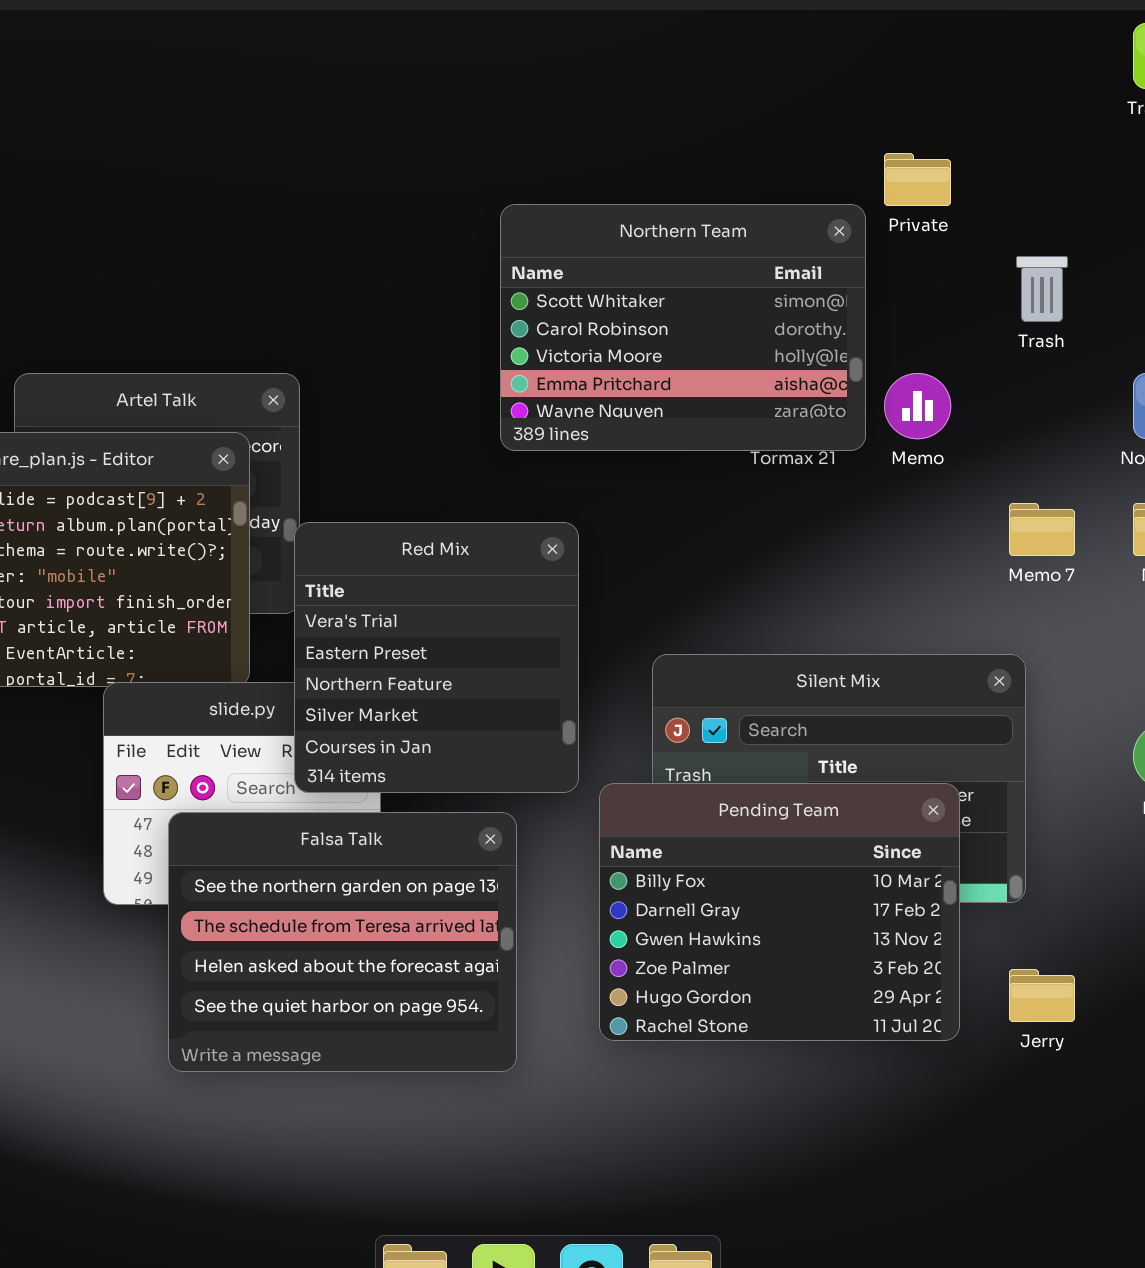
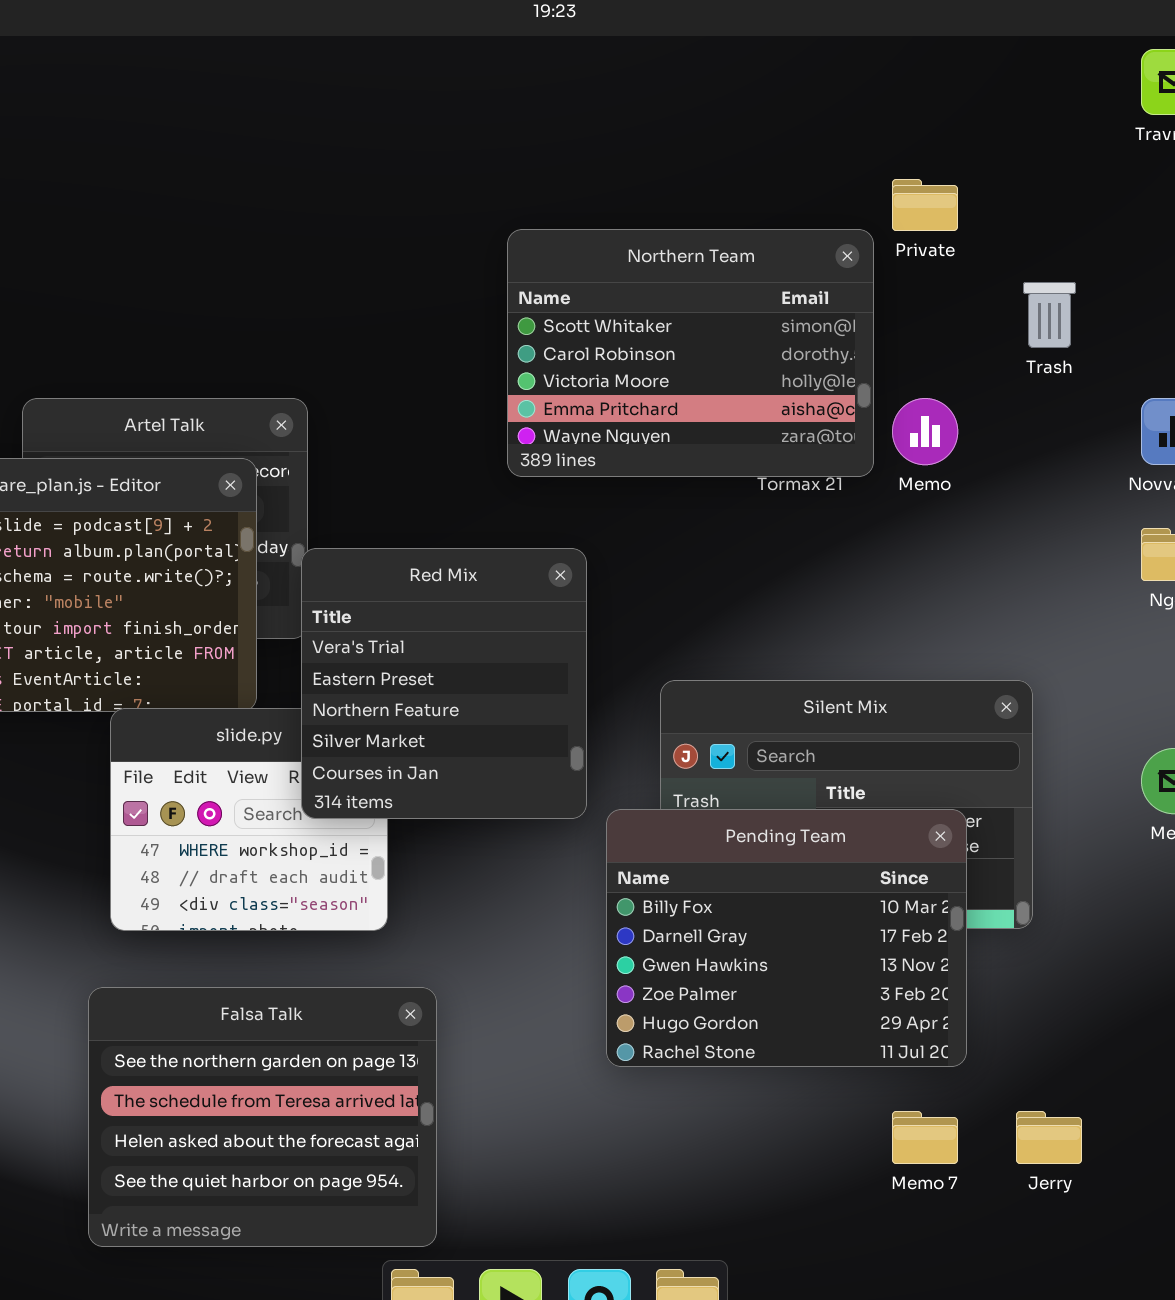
Memo 7: [1009,503,1075,556] -> [892,1111,958,1164], moved
Falsa Talk: [168,812,517,1072] -> [88,987,437,1247], moved
Jerry: [1009,969,1075,1022] -> [1016,1111,1082,1164], moved

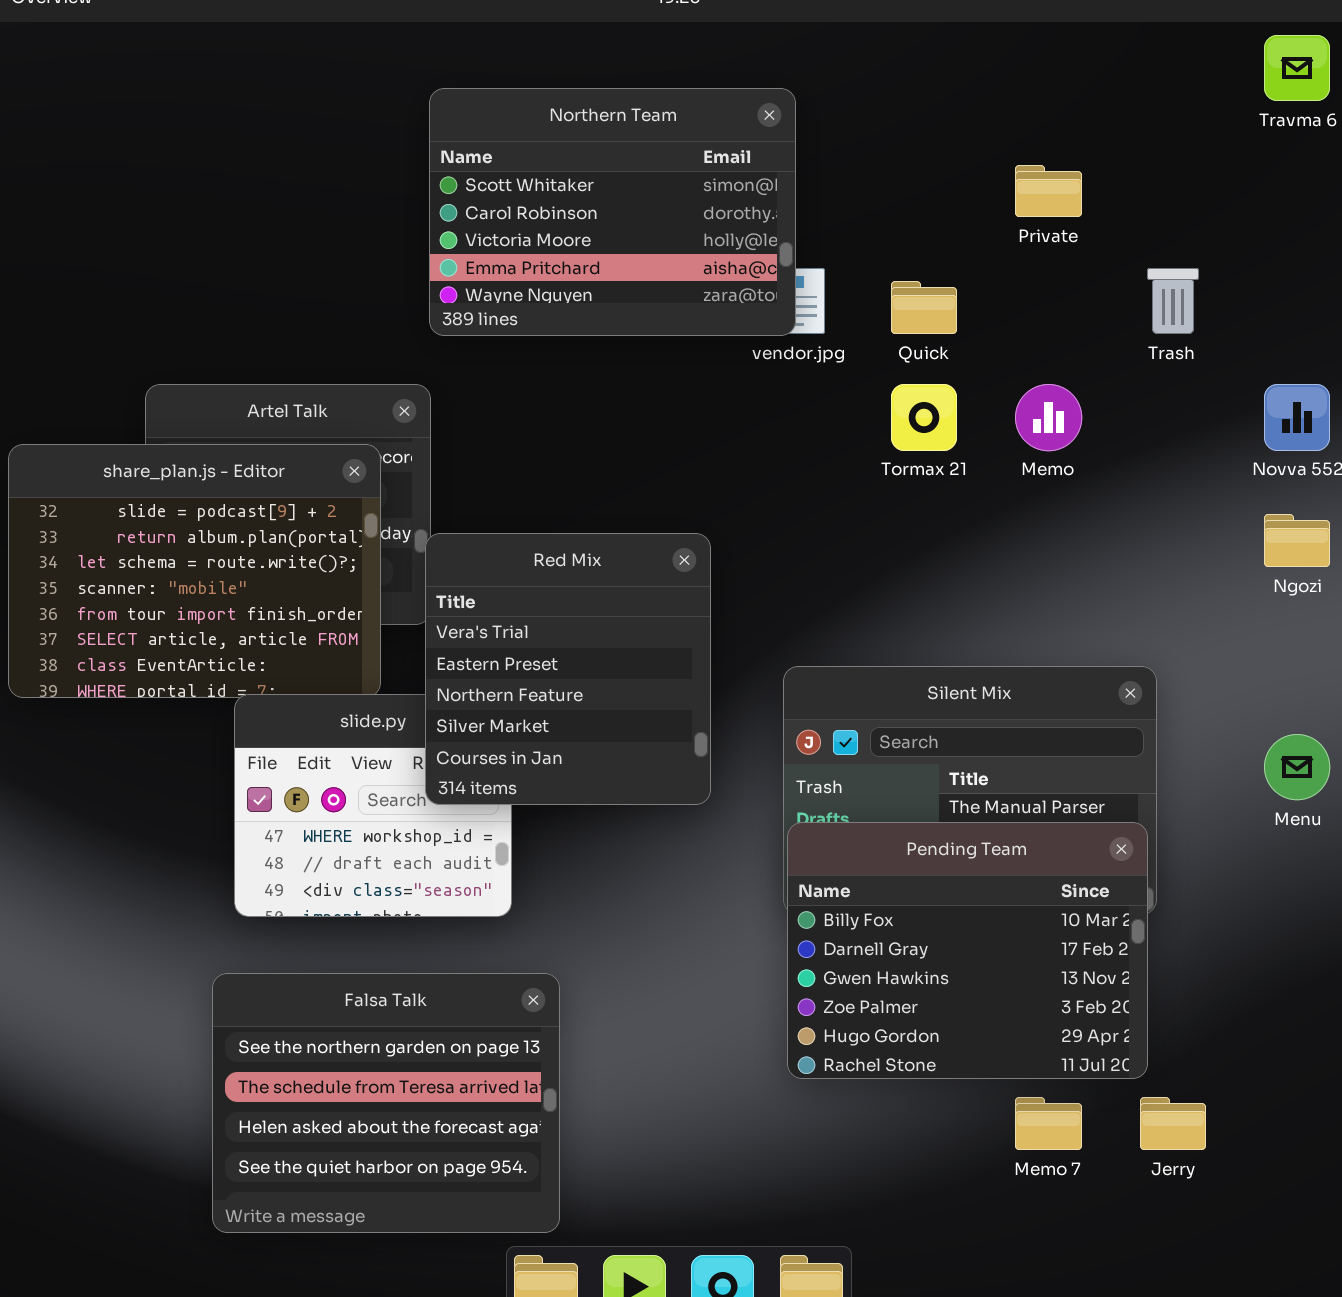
Northern Team: [507,229,874,477] -> [429,88,796,336], moved
Pending Team: [606,809,967,1067] -> [787,822,1148,1079], moved

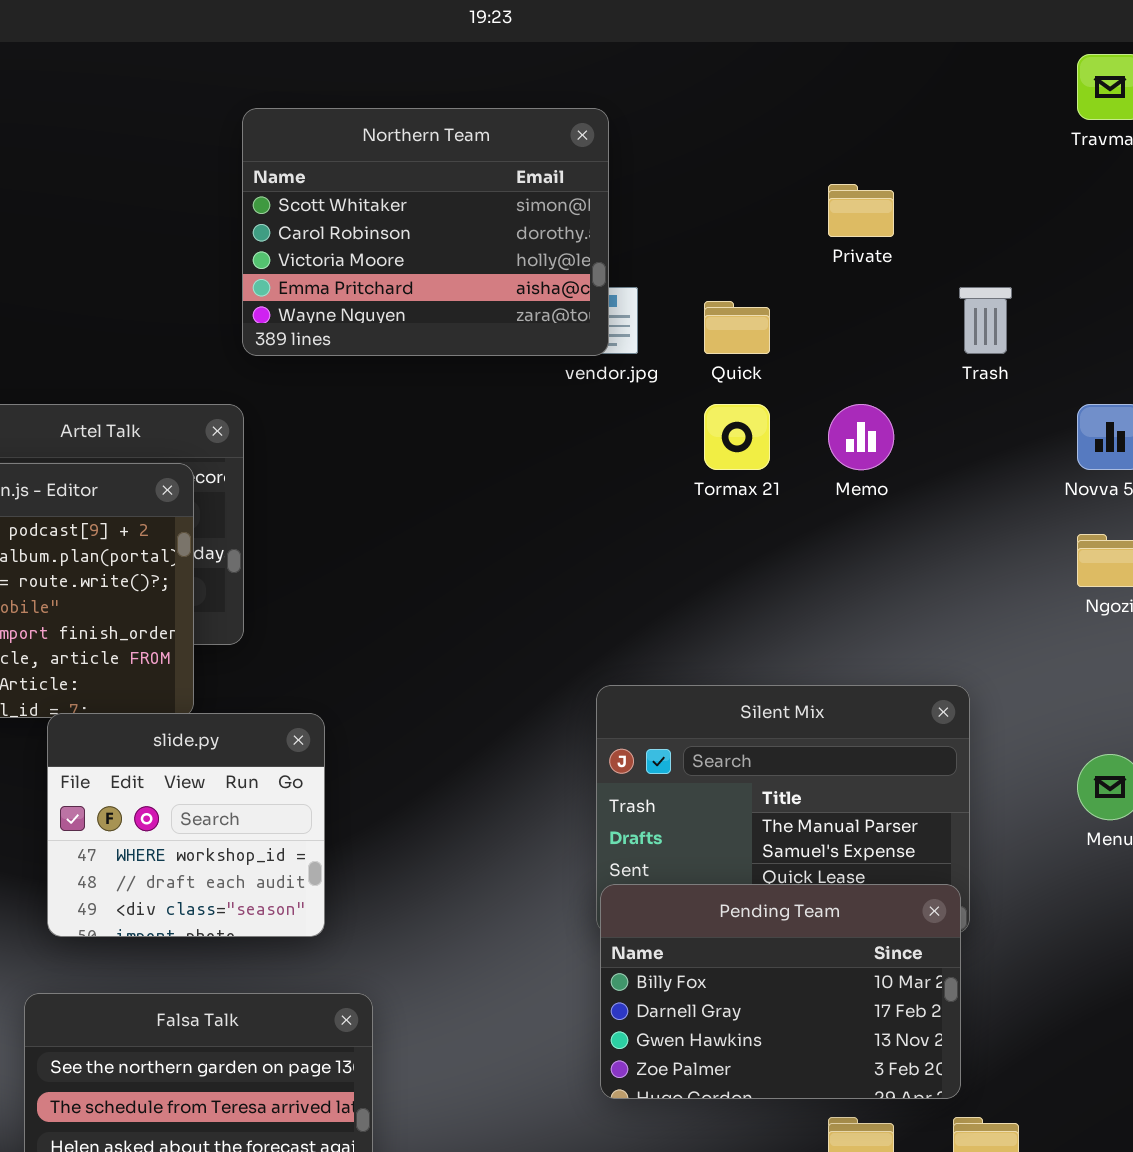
Red Mix: [425,533,711,805] -> none, closed
Pending Team: [787,822,1148,1079] -> [600,884,961,1099], resized

